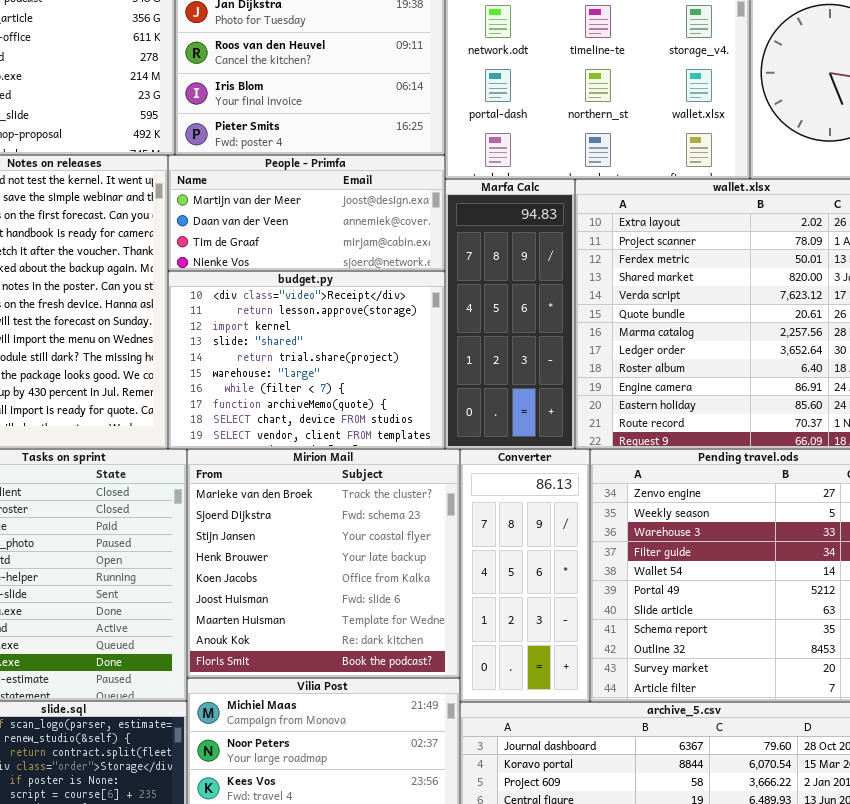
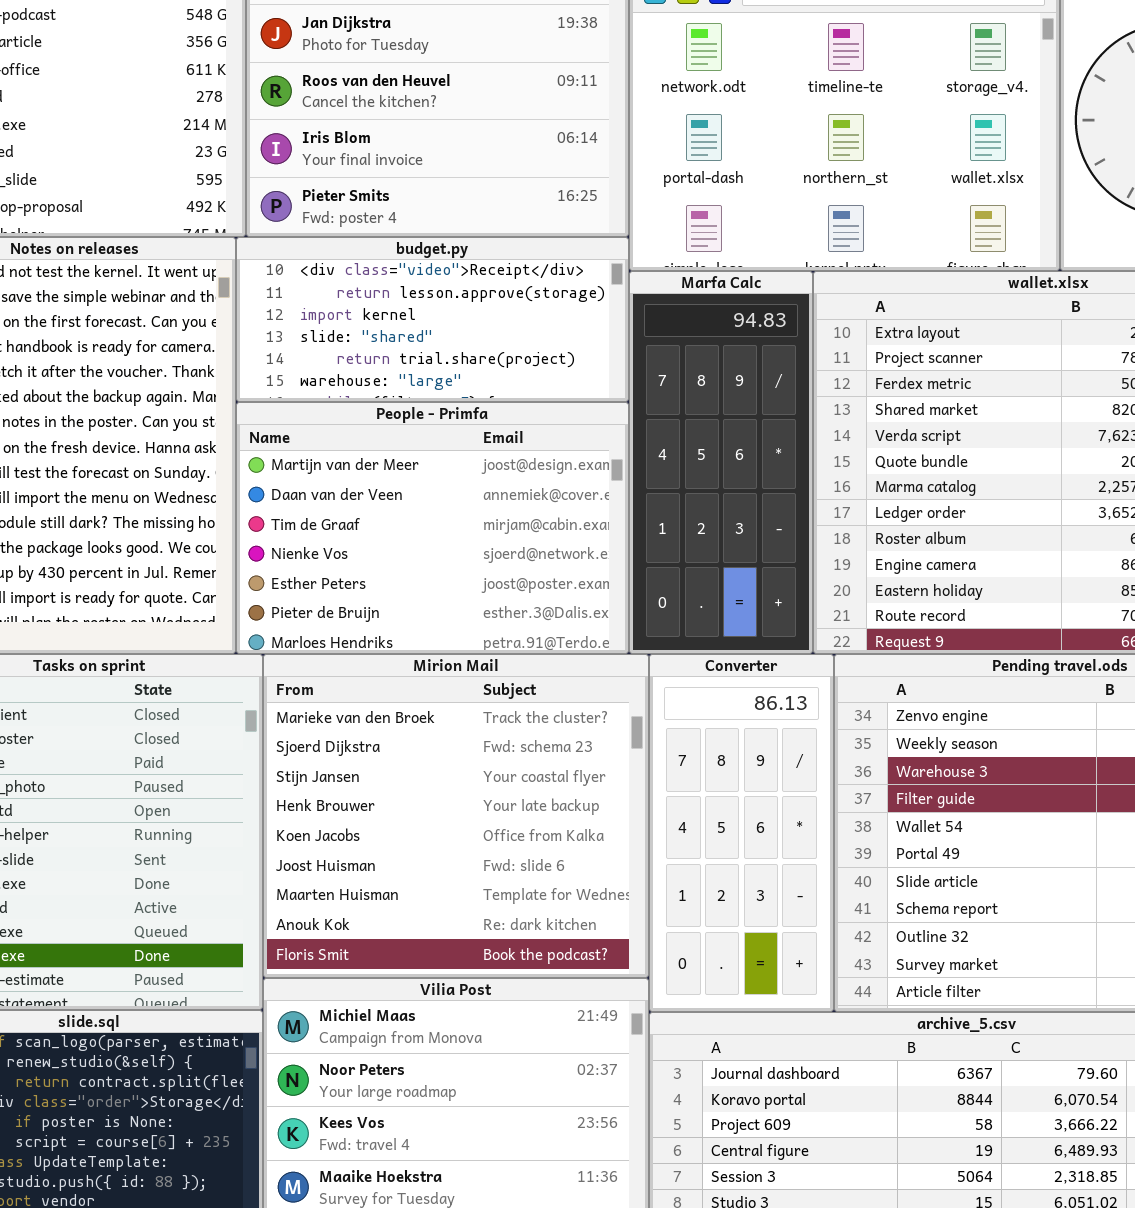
People - Primfa: [168,155,445,271] -> [236,402,629,654], moved, resized
budget.py: [168,271,445,449] -> [236,237,629,402], moved, resized

